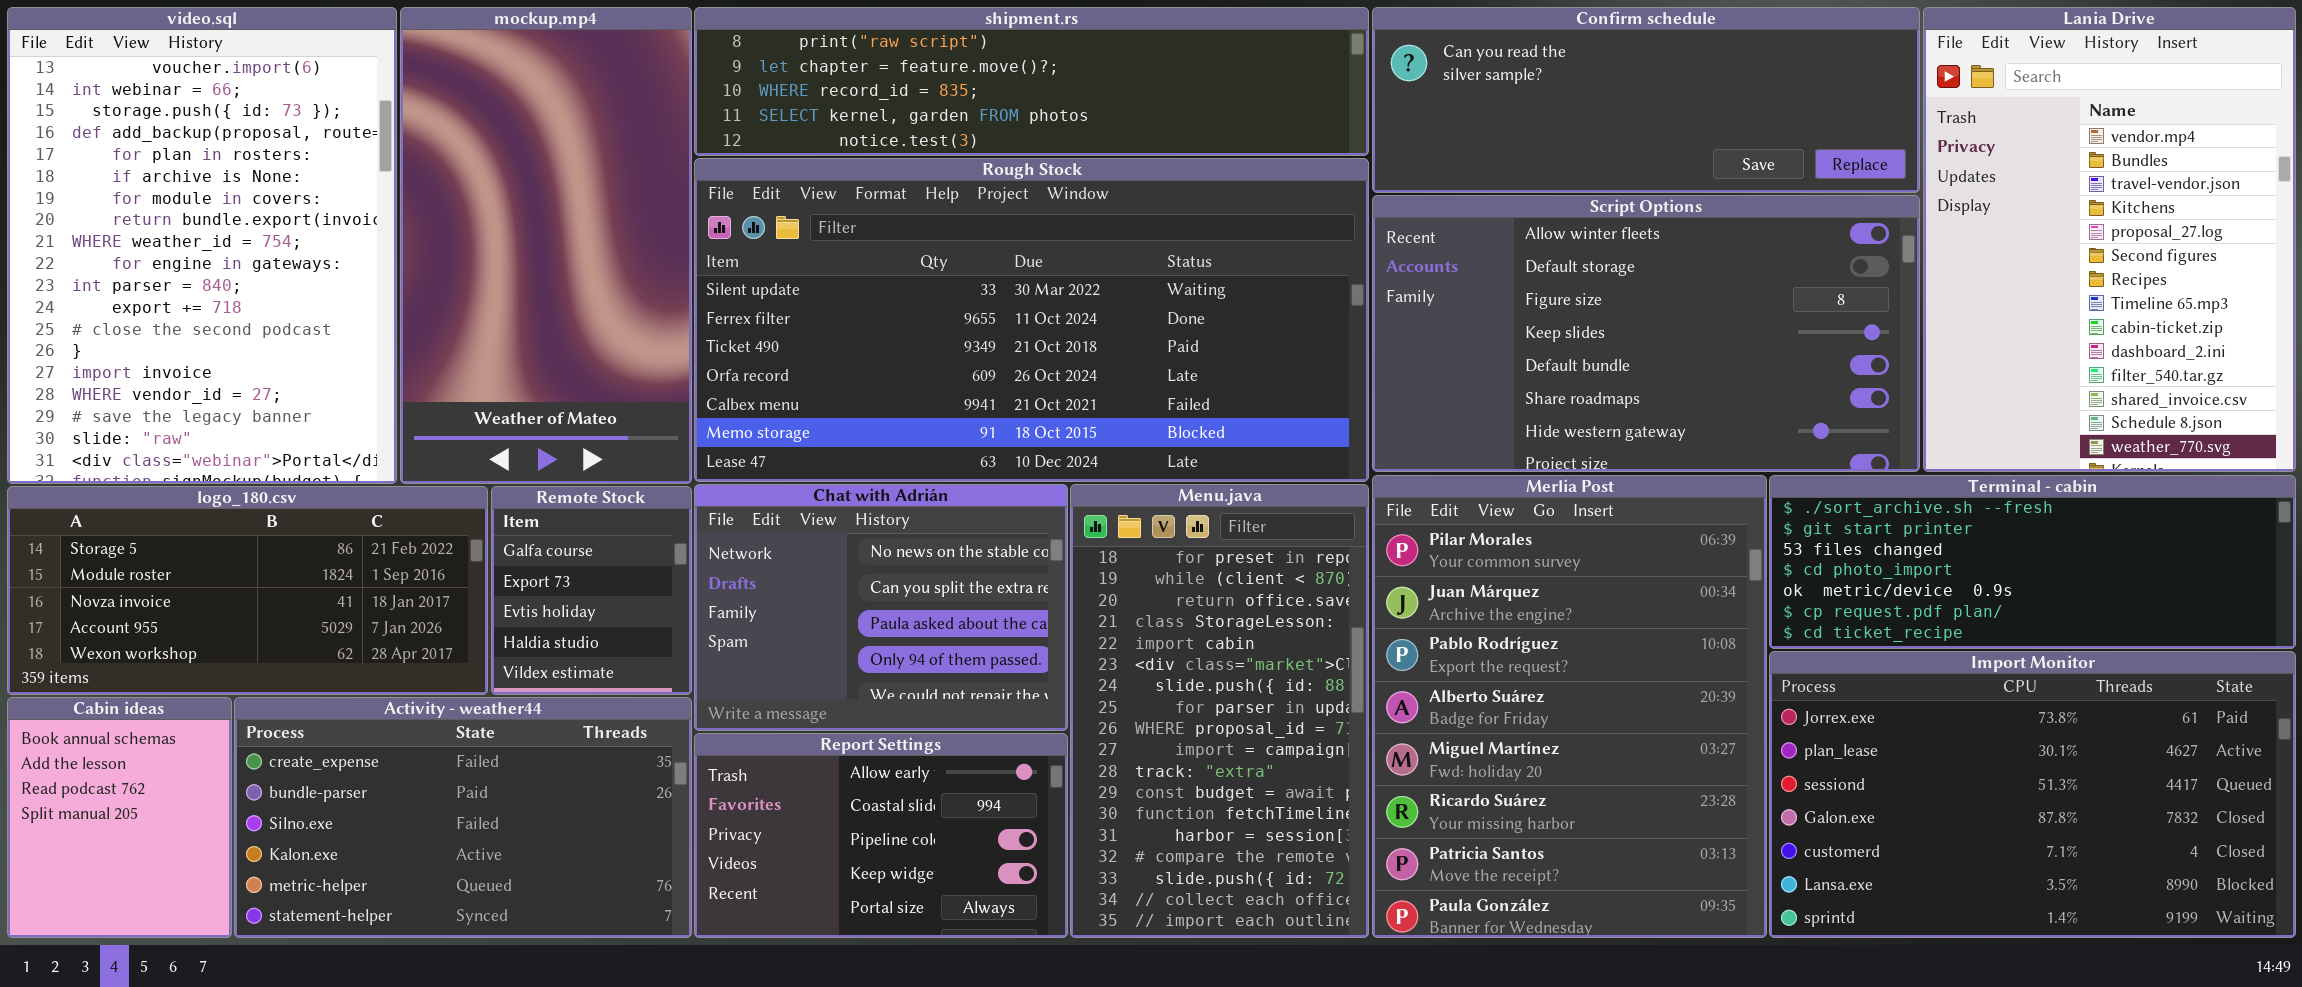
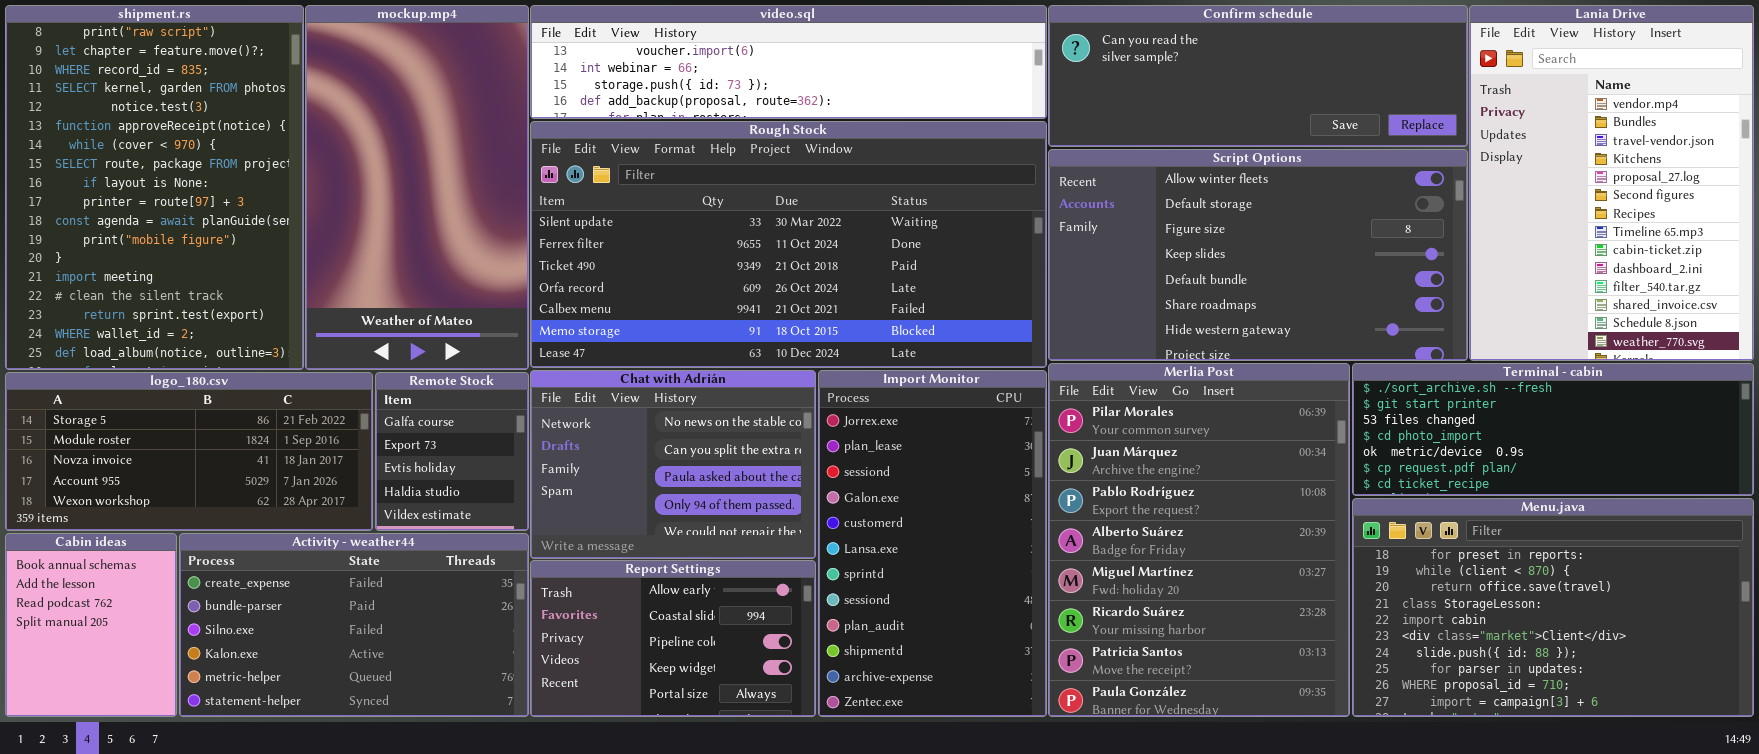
video.sql: [7,7,397,484] -> [530,5,1047,119], moved, resized
shipment.rs: [694,7,1369,156] -> [5,5,304,370], moved, resized
Menu.java: [1070,484,1369,938] -> [1352,498,1754,717], moved, resized
Import Monitor: [1769,651,2296,938] -> [818,370,1047,717], moved, resized

